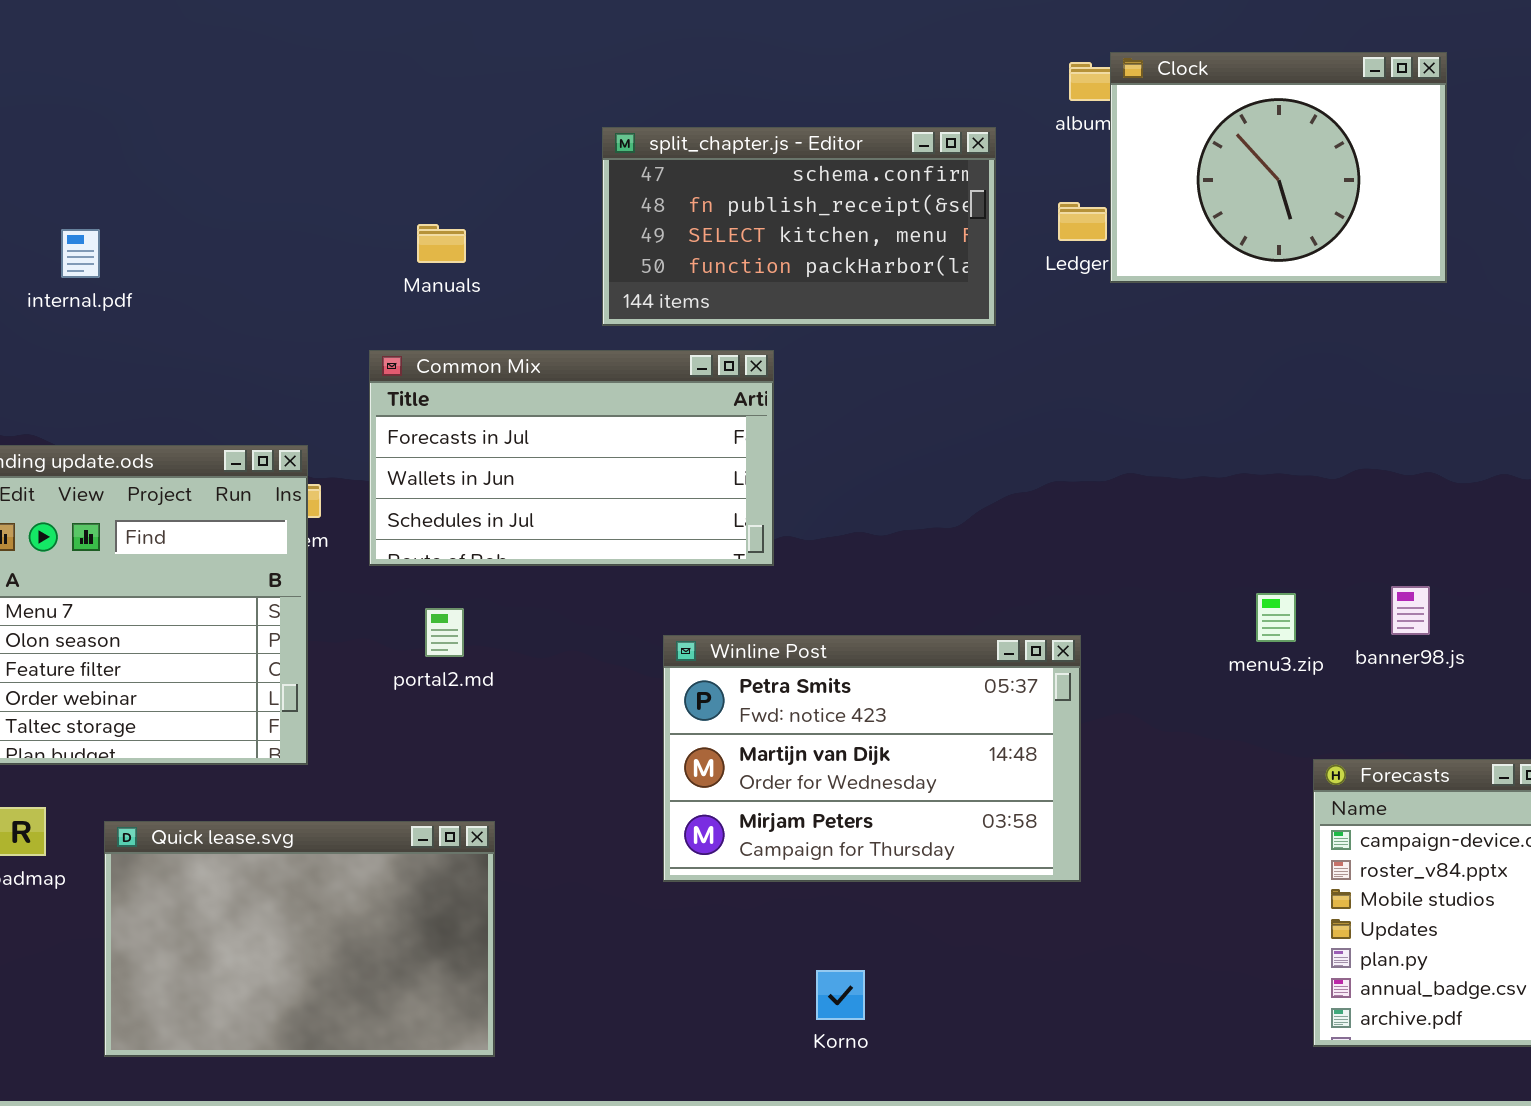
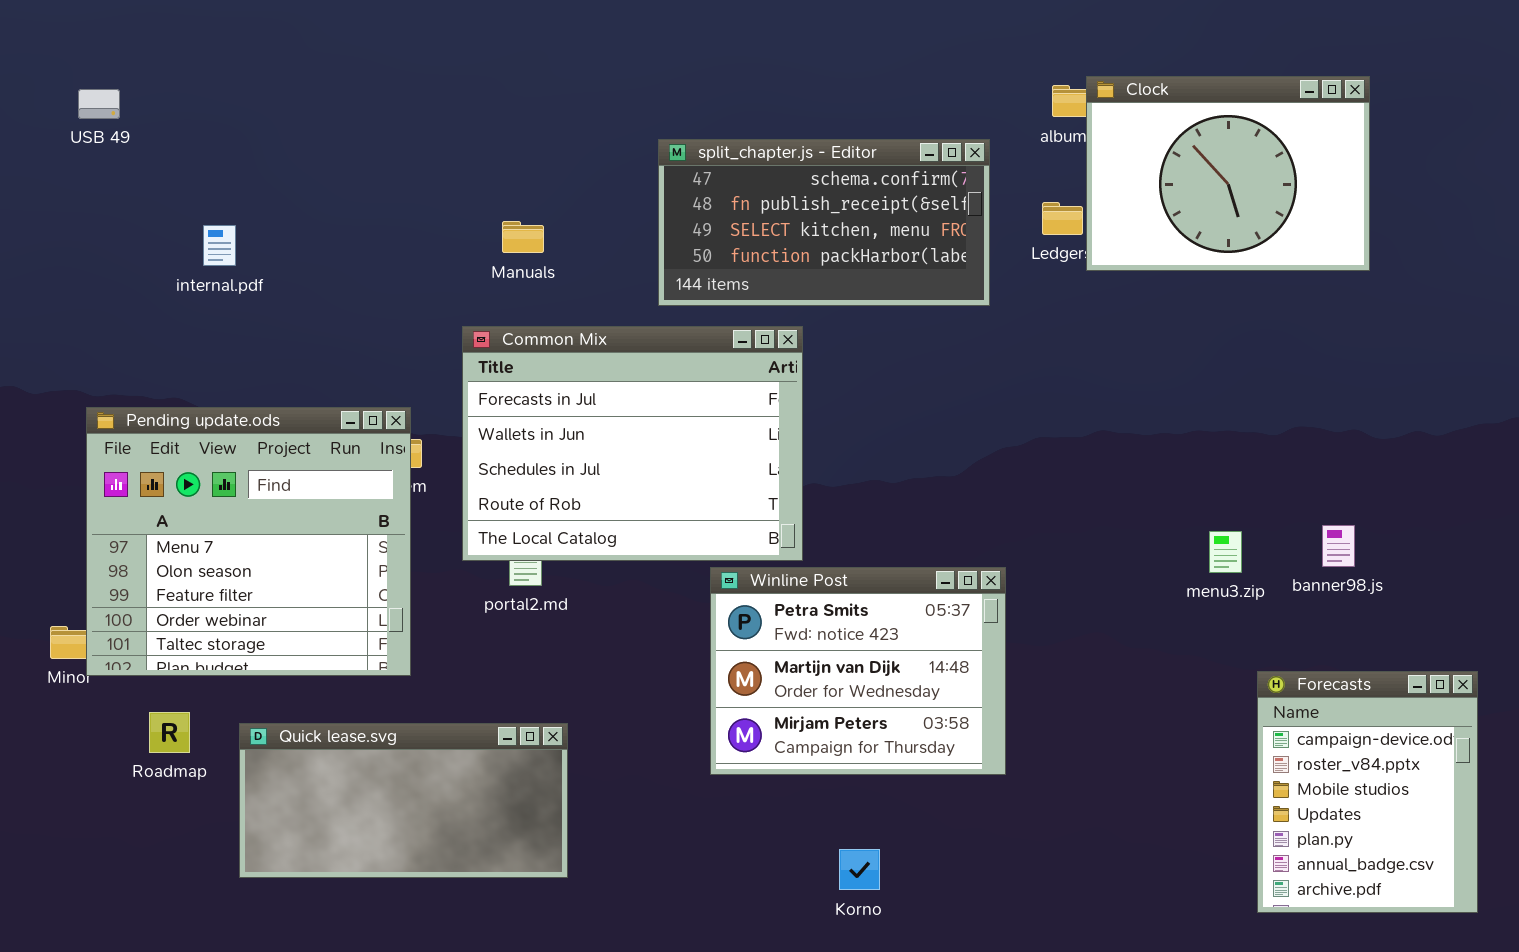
Common Mix: [369,350,774,566] -> [462,326,803,561], resized
Winline Post: [663,635,1081,882] -> [710,567,1006,775], resized
Quick lease.svg: [104,821,495,1057] -> [239,723,568,878], resized

